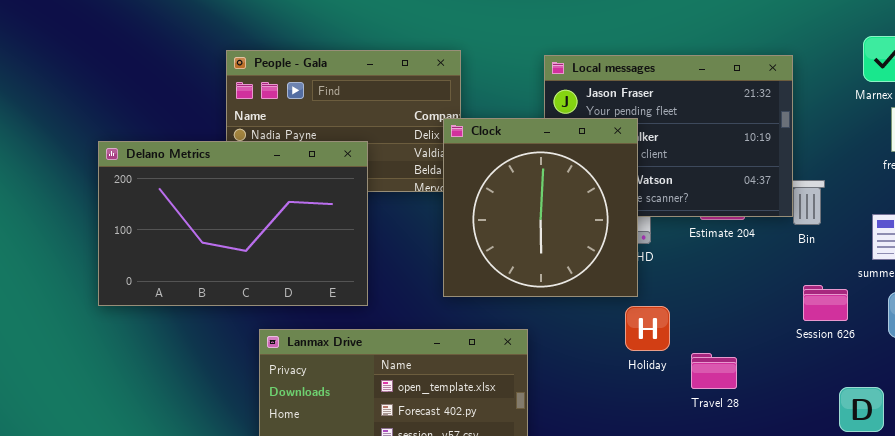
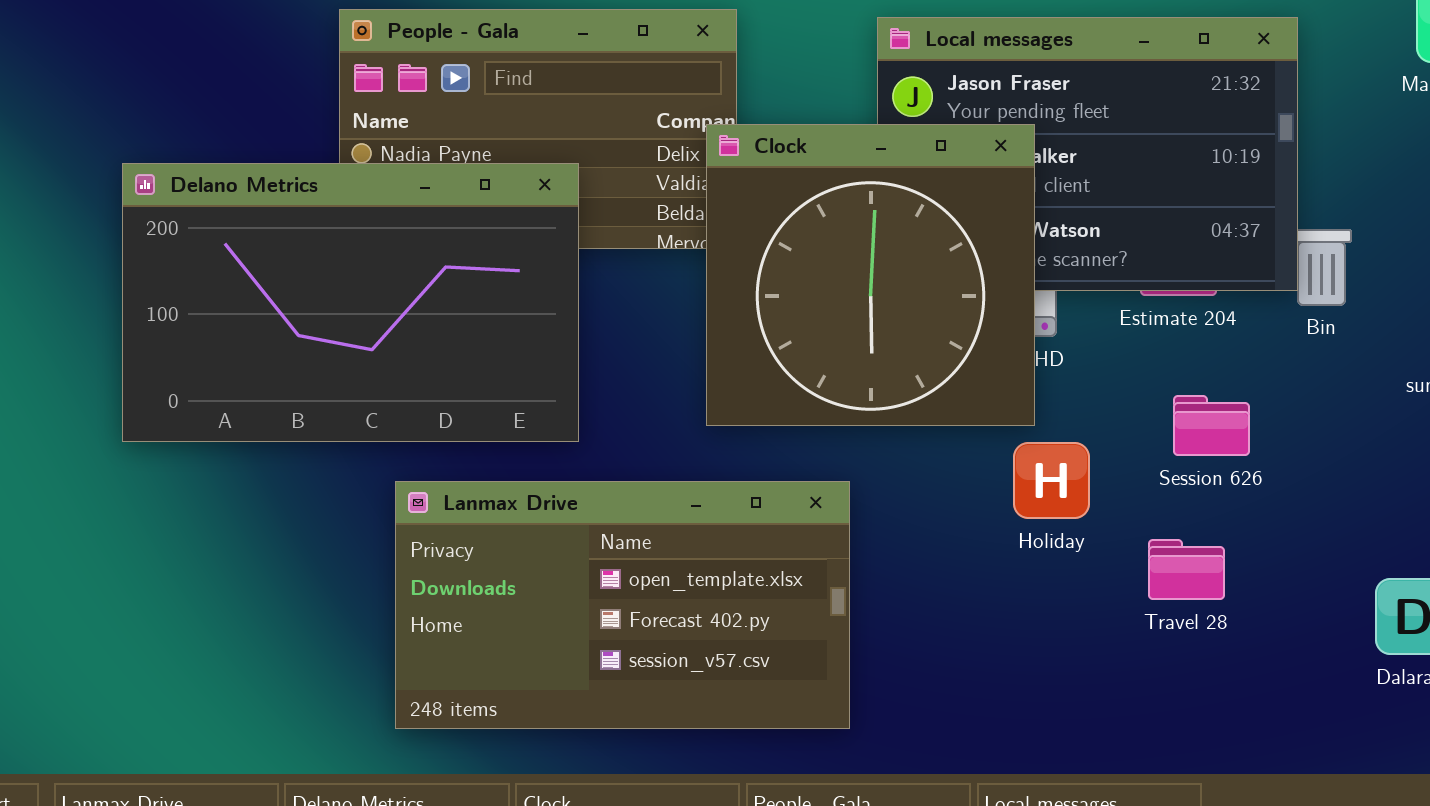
Session 626: [803,285,848,321] -> [1173,395,1250,456], moved
Travel 28: [691,353,737,389] -> [1148,539,1225,600], moved

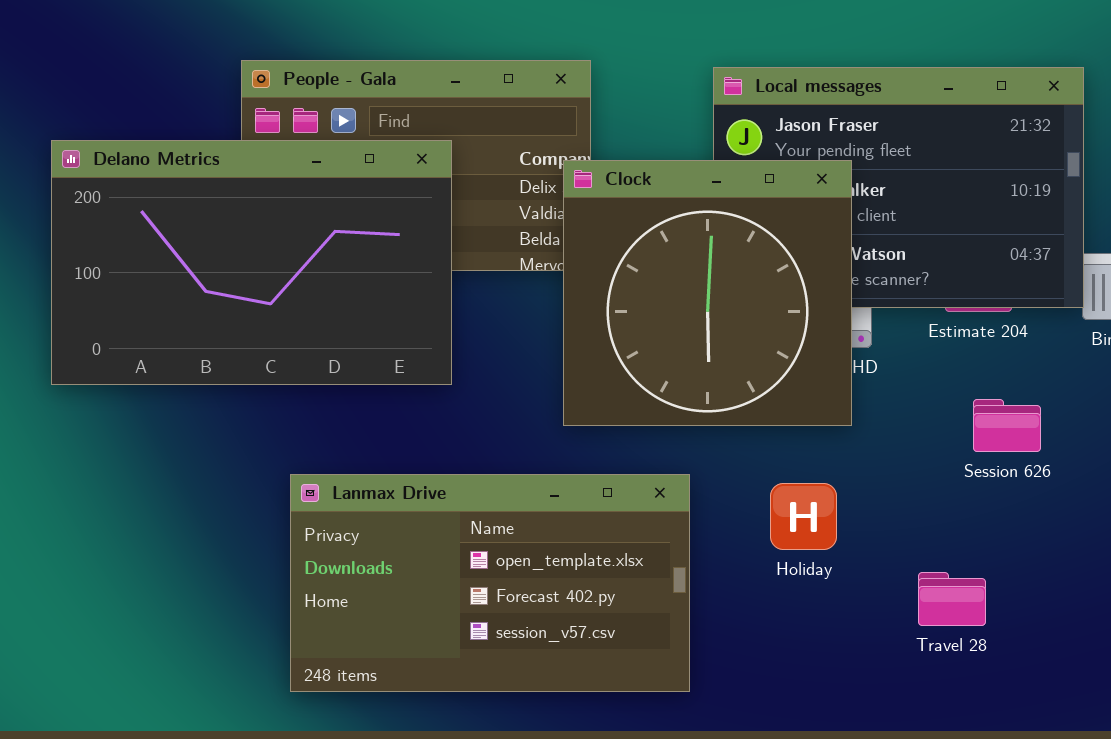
Delano Metrics: [122,163,579,442] -> [51,140,452,385], moved
Holiday: [1013,442,1090,519] -> [770,483,837,550], moved
Travel 28: [1148,539,1225,600] -> [918,572,986,626], moved

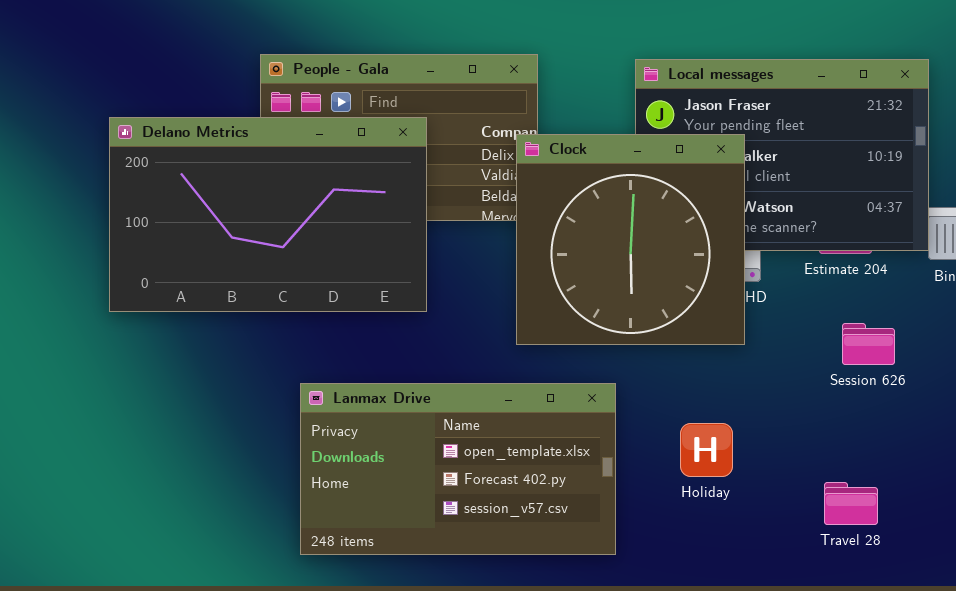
Holiday: [770,483,837,550] -> [680,423,733,477], moved
Travel 28: [918,572,986,626] -> [824,482,878,525], moved

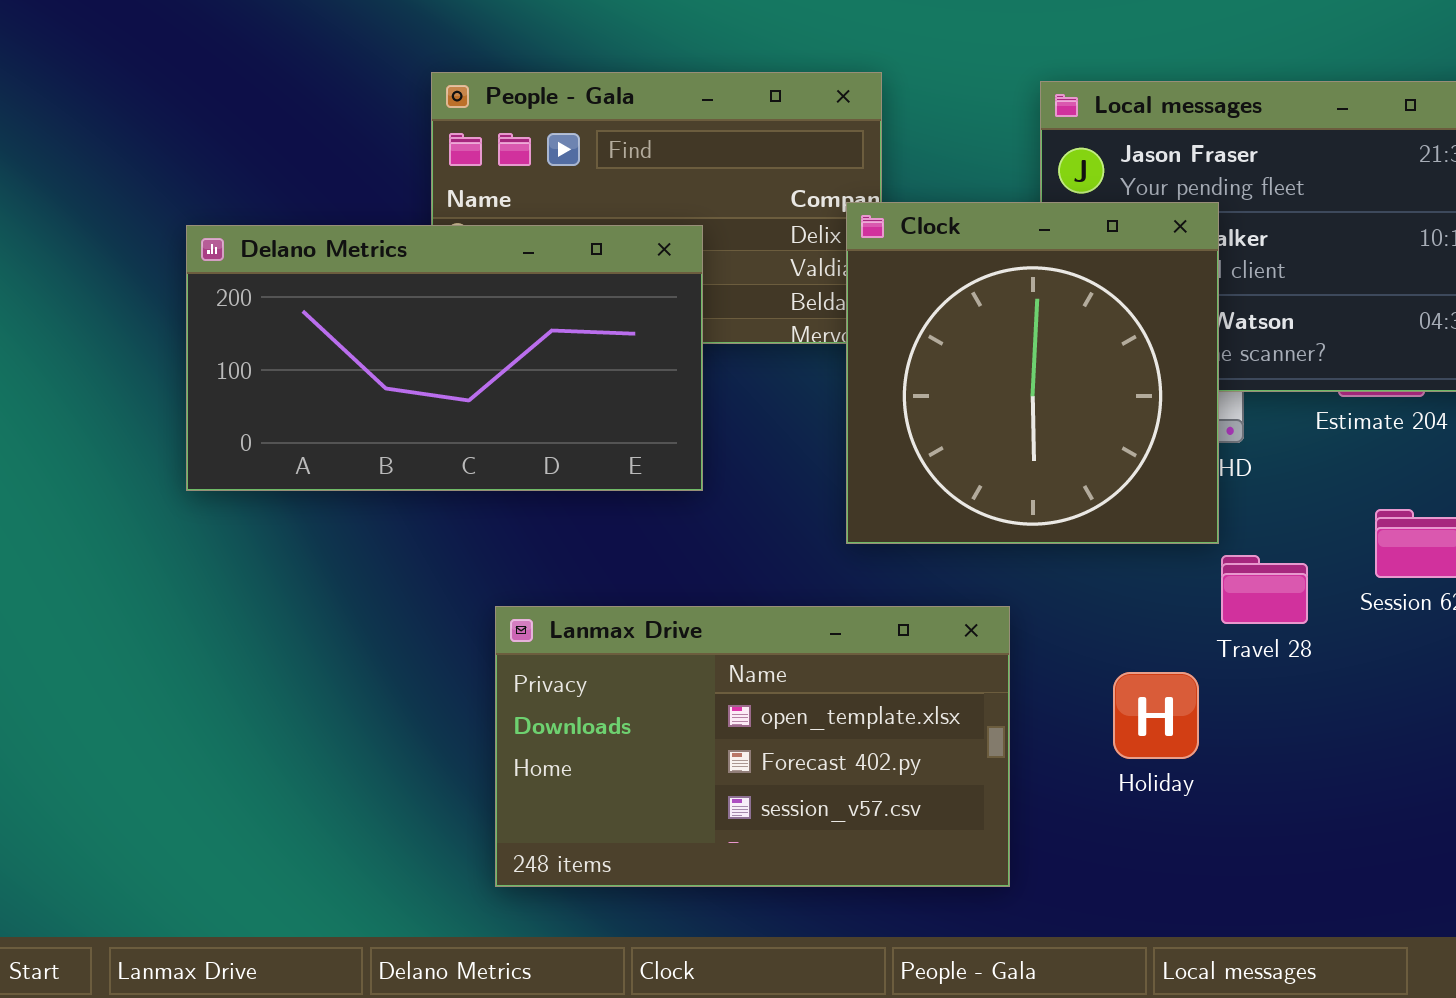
Delano Metrics: [109,117,427,312] -> [186,225,703,491], resized
Travel 28: [824,482,878,525] -> [1221,555,1308,624], moved

